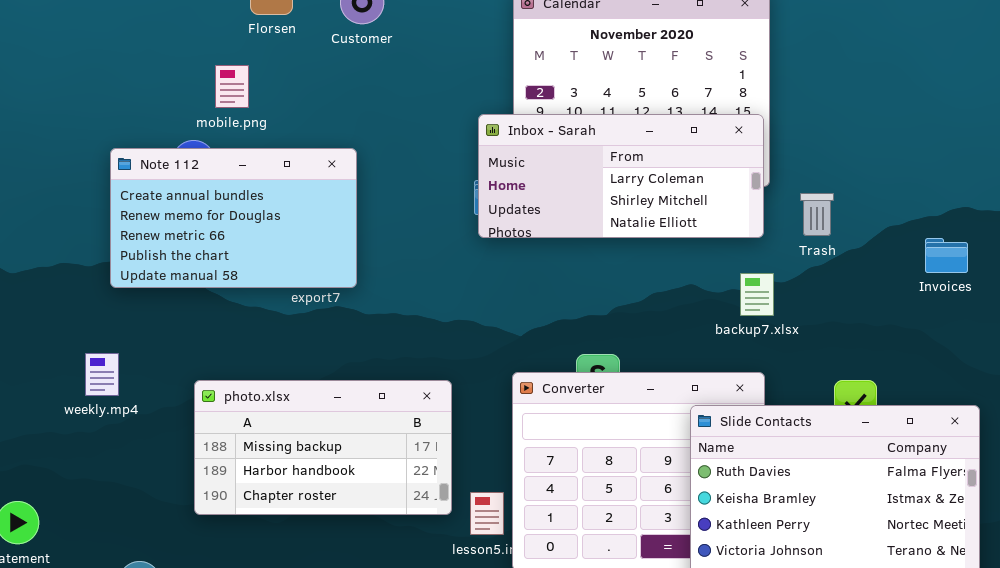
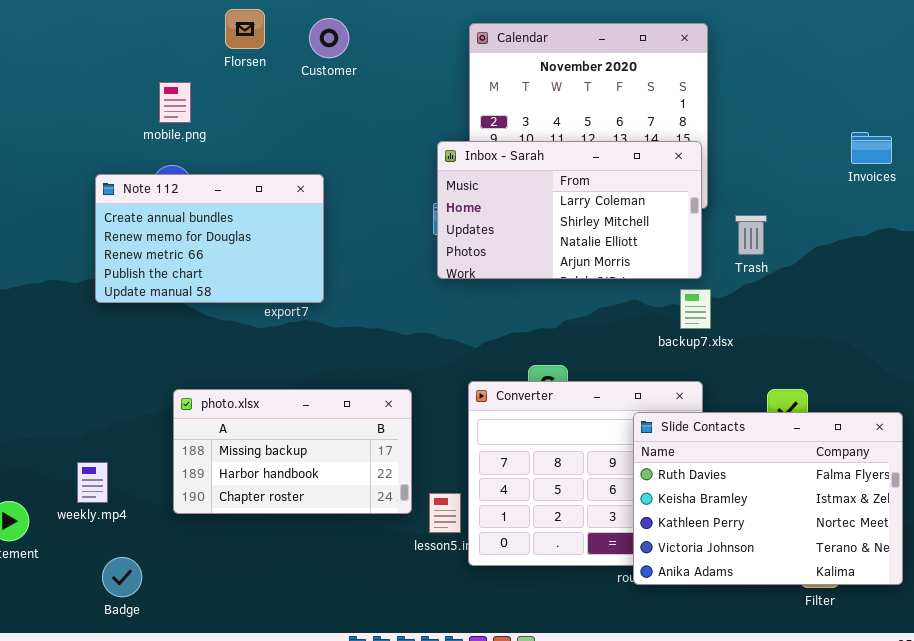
mobile.png: [215,65,249,108] -> [159,82,191,123], moved
Inbox - Sarah: [478,114,764,238] -> [437,141,702,279], resized
Invoices: [925,238,968,273] -> [851,132,892,164], moved
weekly.mp4: [85,353,119,396] -> [77,462,108,503], moved

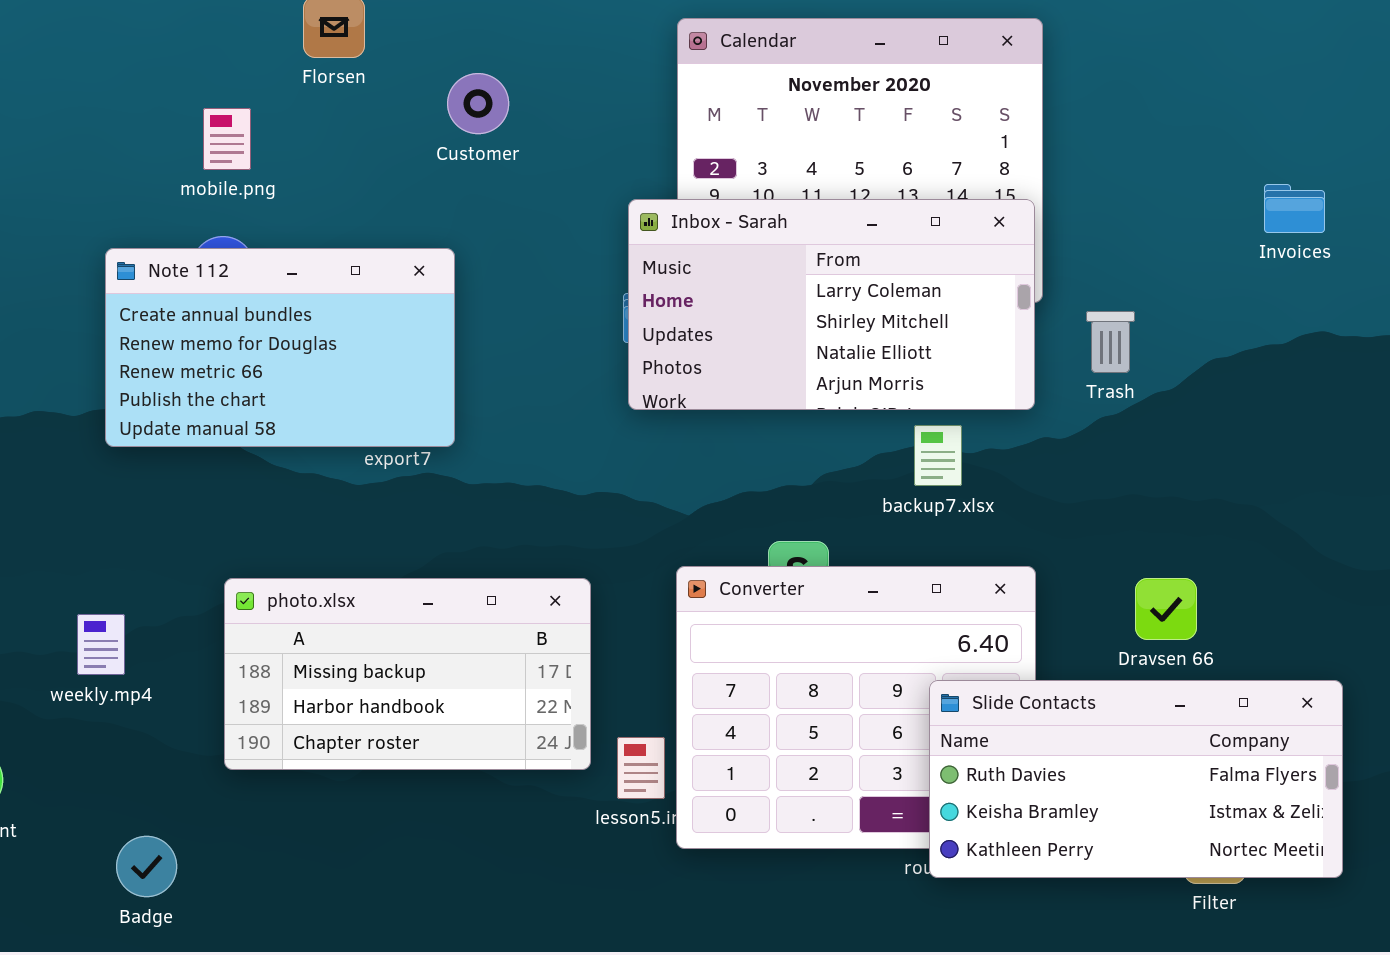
Customer: [309,18,349,58] -> [447,73,509,134], moved
backup7.xlsx: [680,289,711,329] -> [914,425,962,486], moved
Slide Contacts: [633,412,903,585] -> [929,680,1343,878], resized
weekly.mp4: [77,462,108,503] -> [77,614,125,675], moved

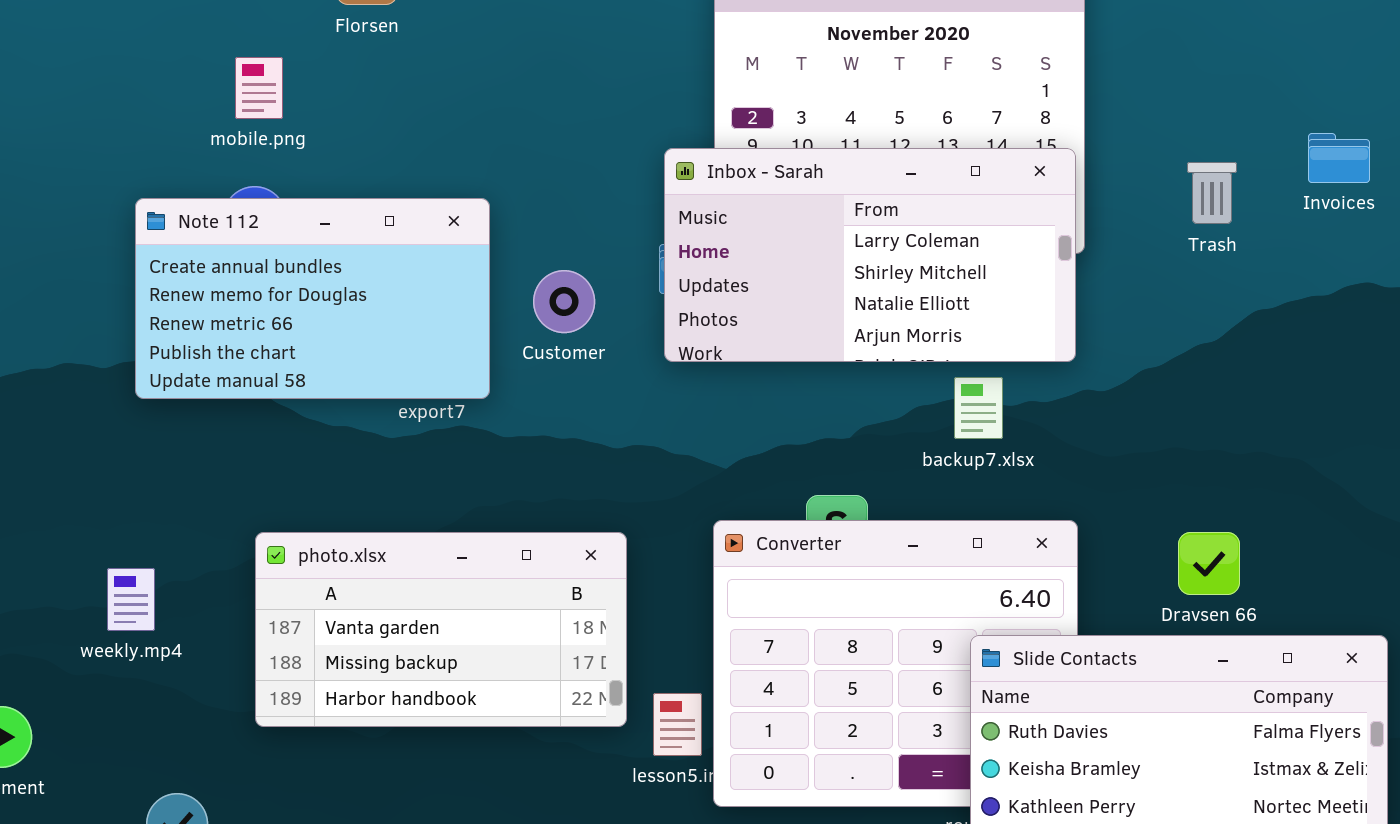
Customer: [447,73,509,134] -> [533,270,595,333], moved
Trash: [1086,311,1135,373] -> [1187,162,1237,224], moved
photo.xlsx: [224,578,591,770] -> [255,532,627,727], scrolled up 1 row

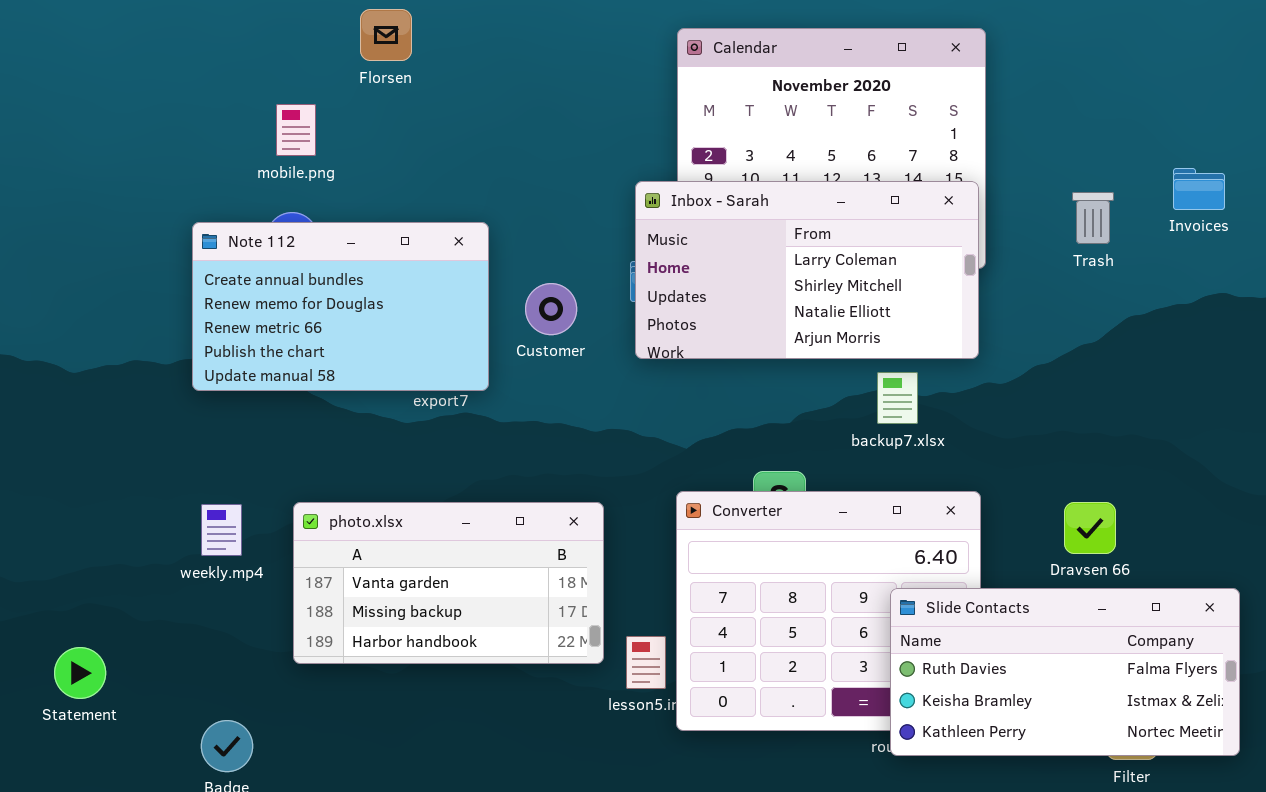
weekly.mp4: [107,568,155,631] -> [201,504,242,556], moved

